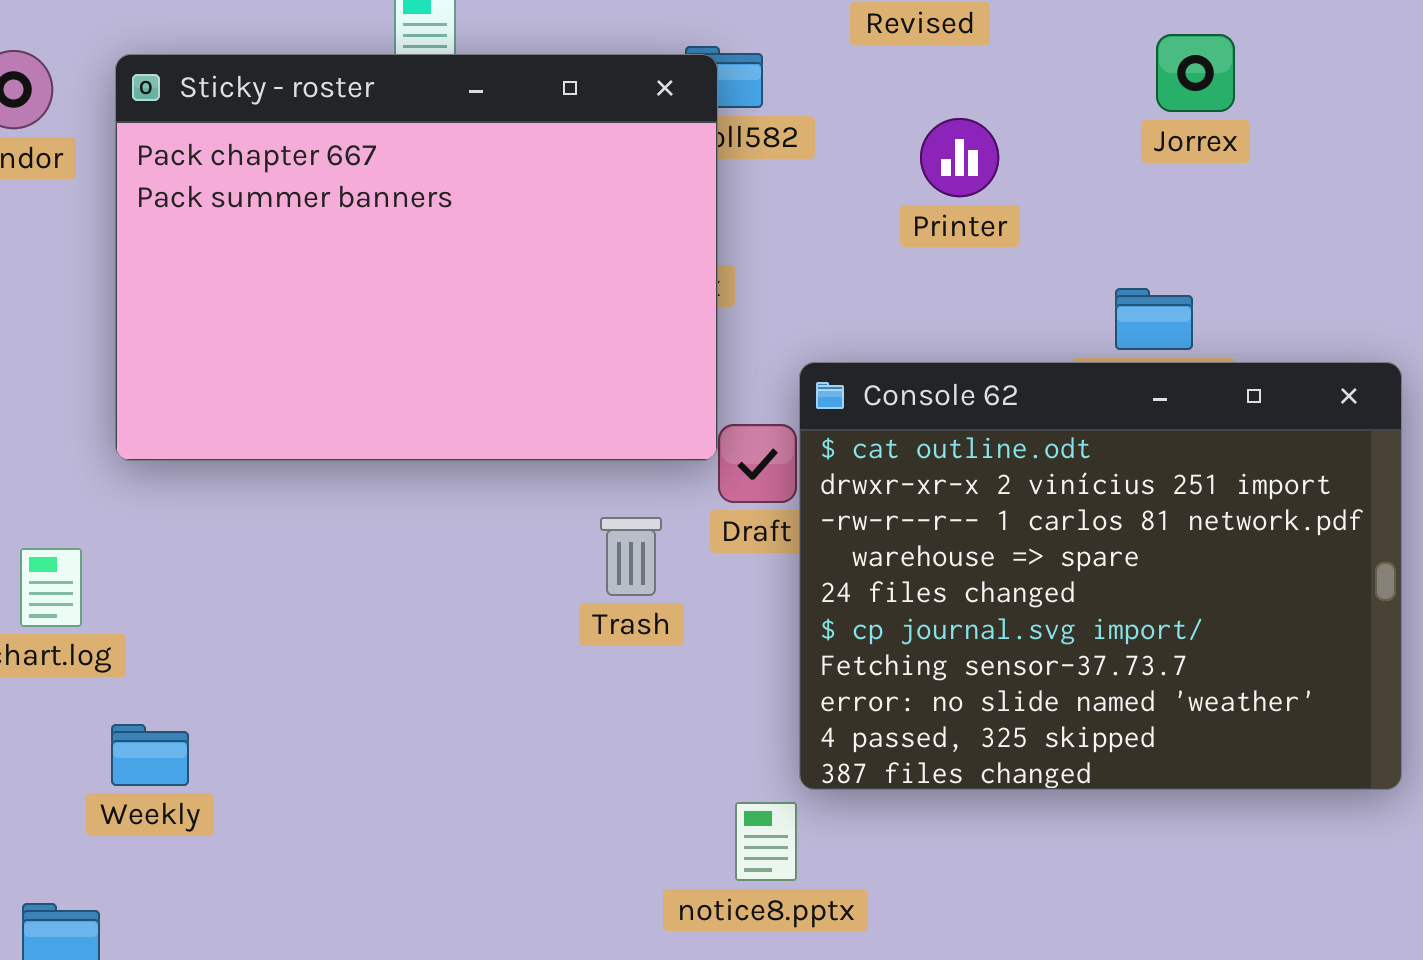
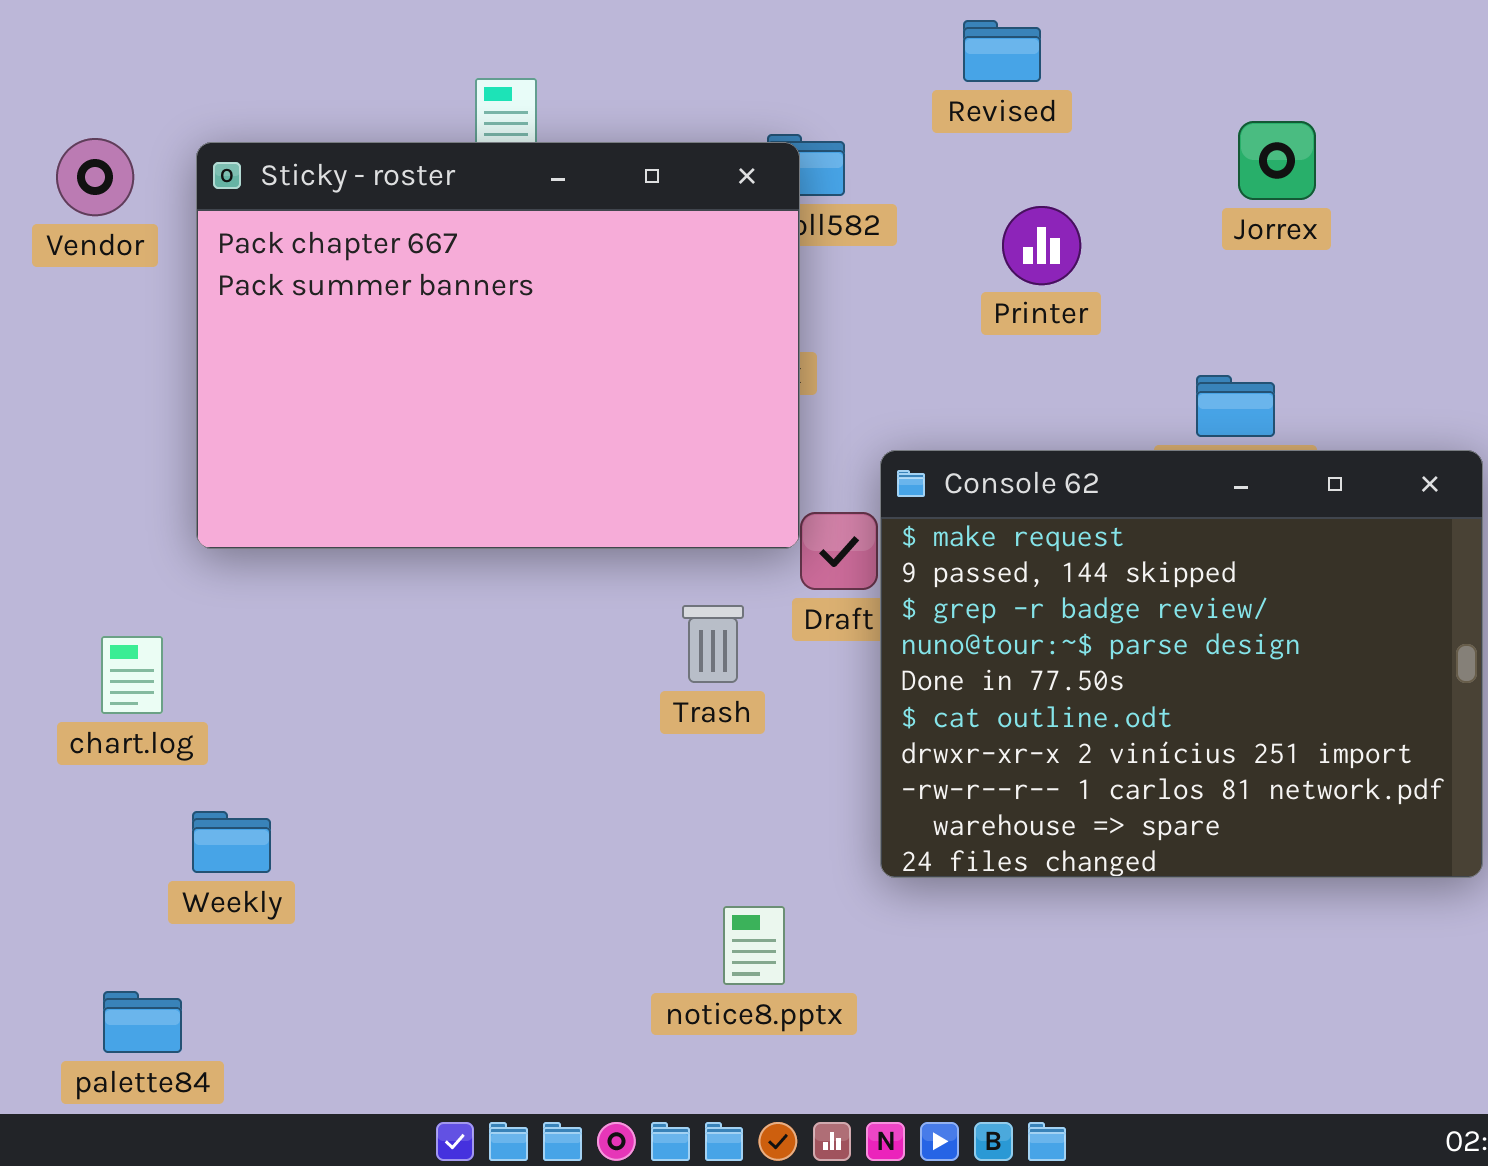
Console 62: [799,362,1402,790] -> [880,450,1483,878], scrolled up 5 rows
notice8.pptx: [735,802,797,881] -> [723,906,785,985], moved

